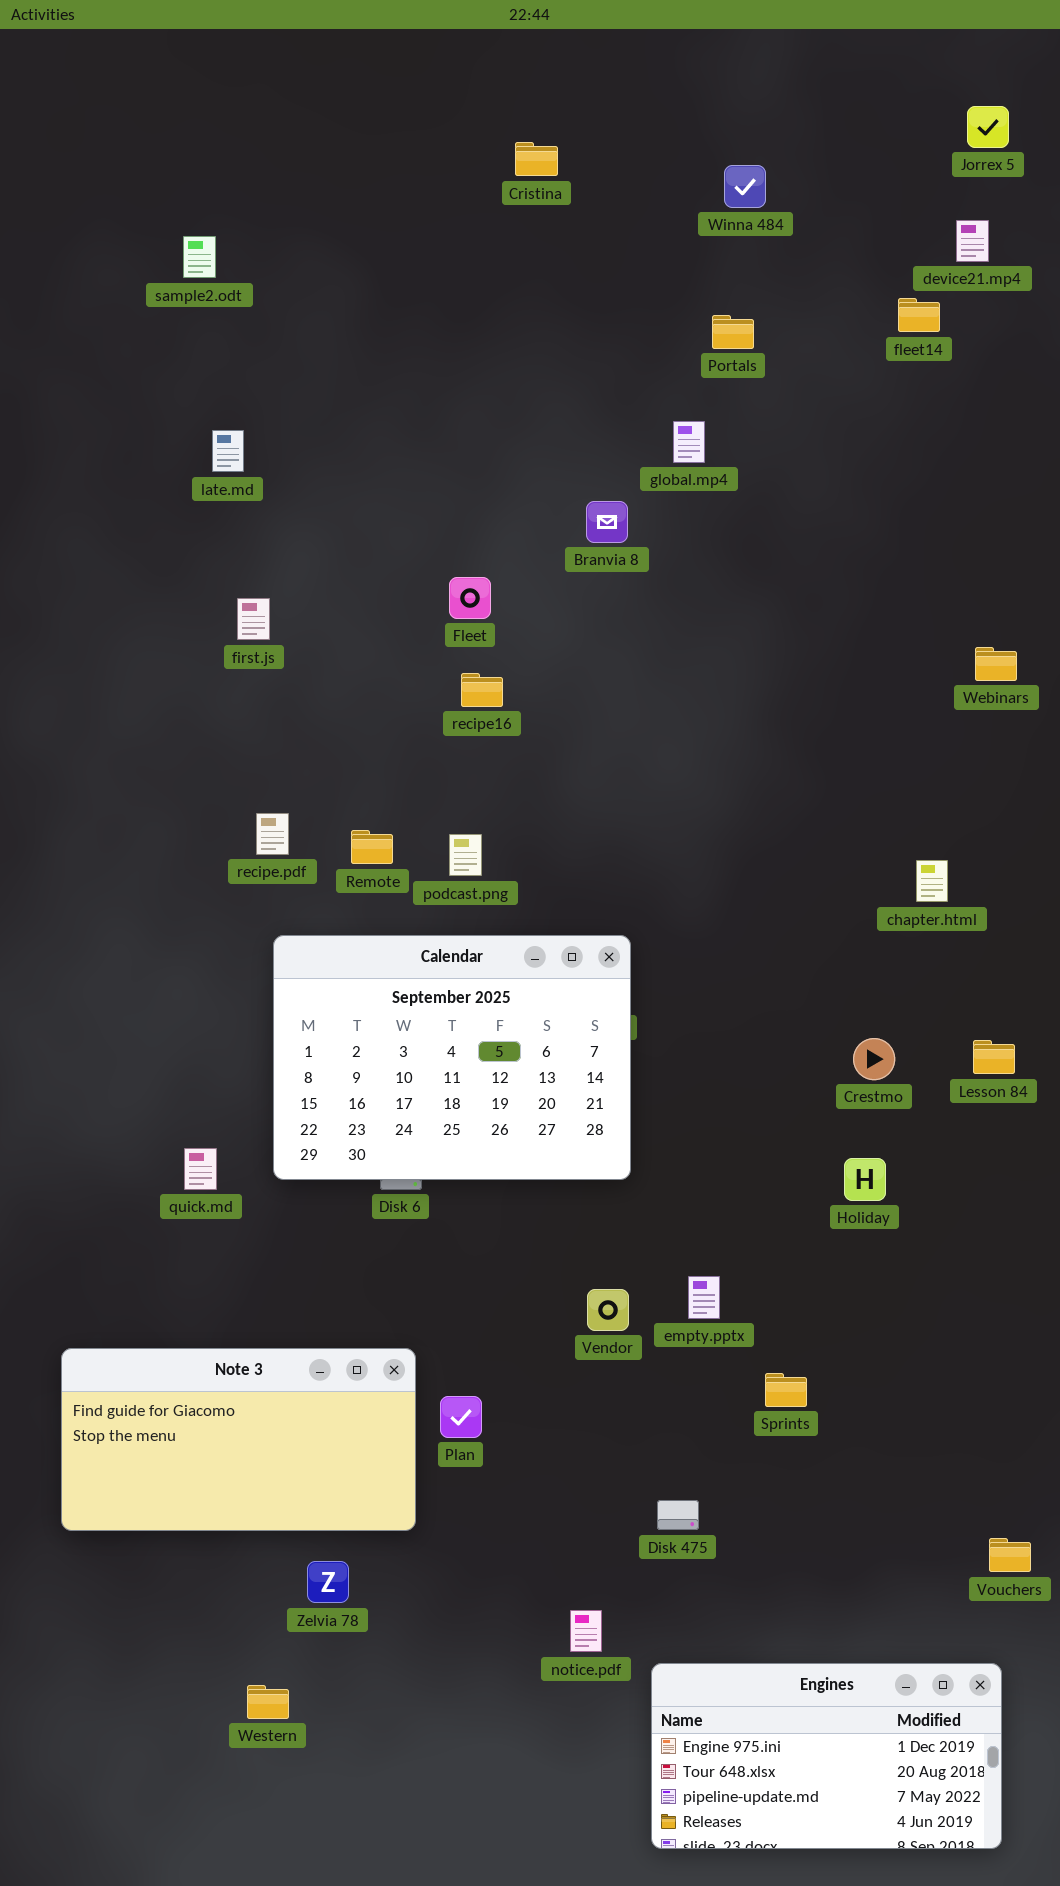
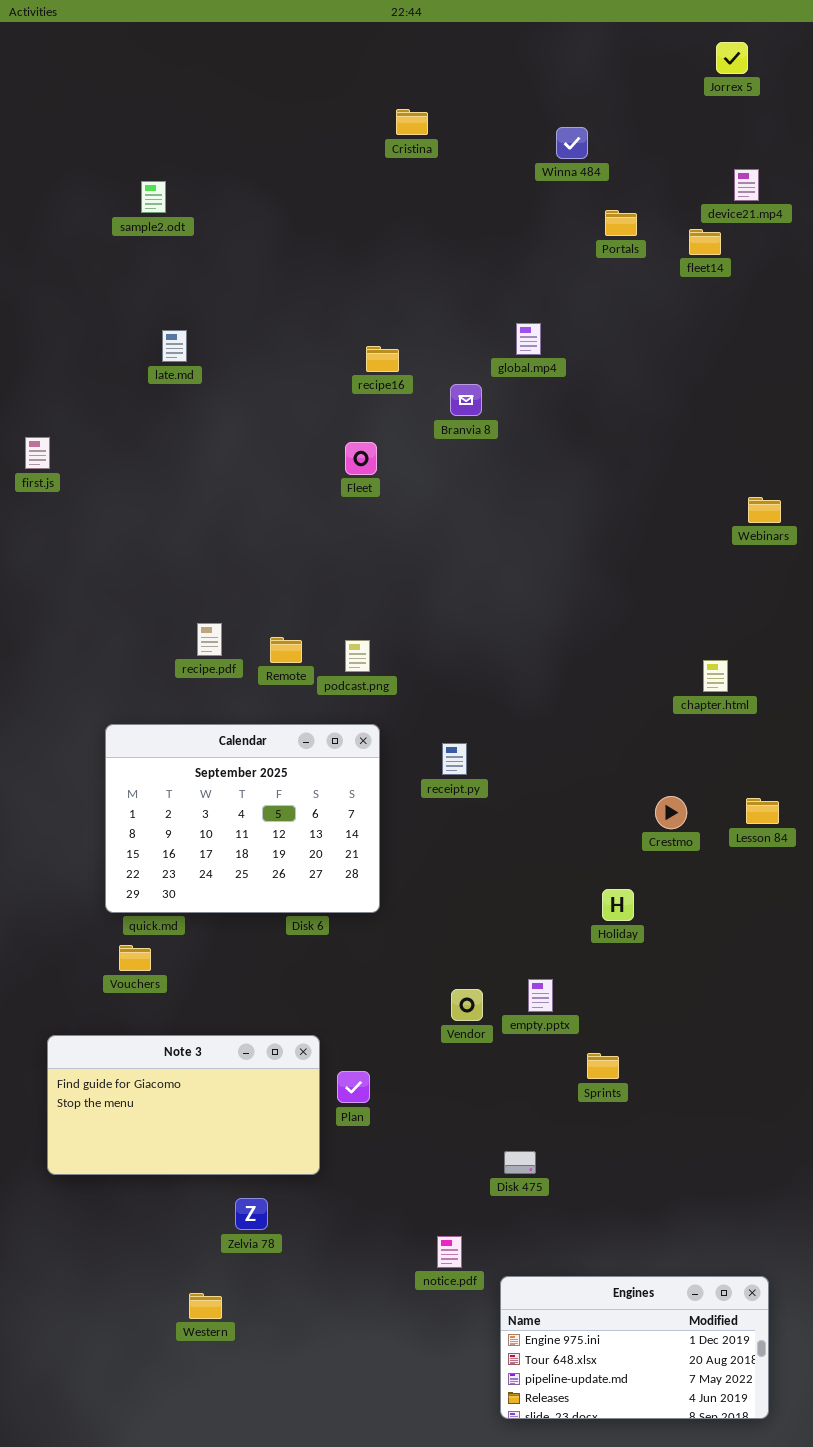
Jorrex 5: [967,106,1009,148] -> [716,42,748,74], moved
Portals: [712,315,754,349] -> [605,210,637,236], moved
first.js: [237,598,270,640] -> [25,437,50,469], moved
recipe16: [461,673,503,707] -> [366,346,399,372], moved
Calendar: [273,935,631,1180] -> [105,724,380,913], moved
Holiday: [844,1158,886,1201] -> [602,889,634,921], moved
Vouchers: [989,1538,1031,1572] -> [119,945,151,971], moved

